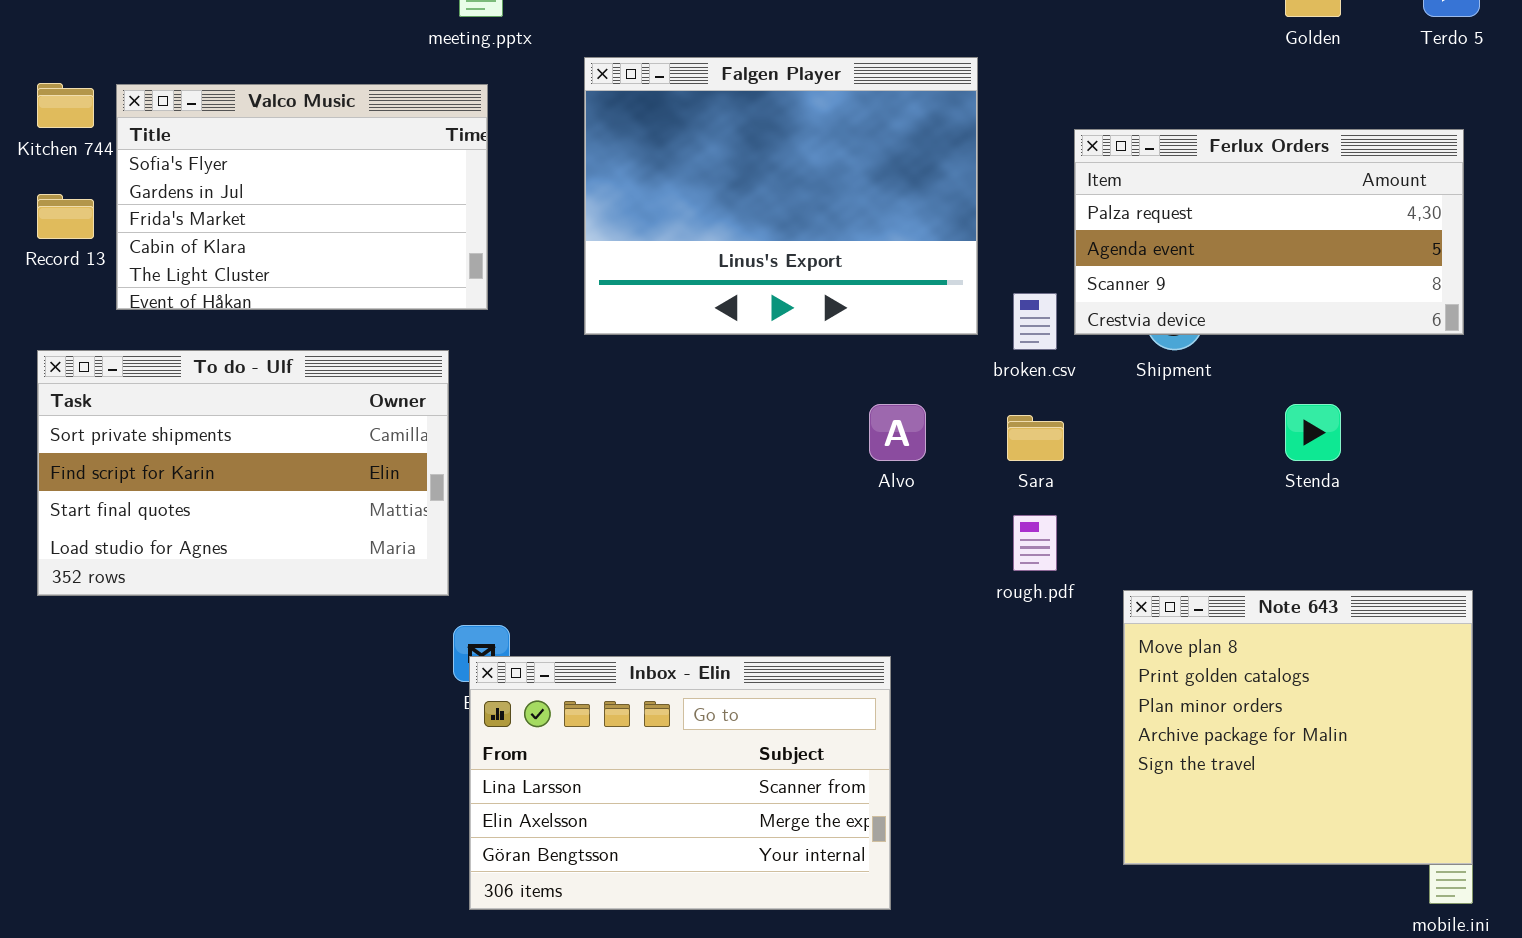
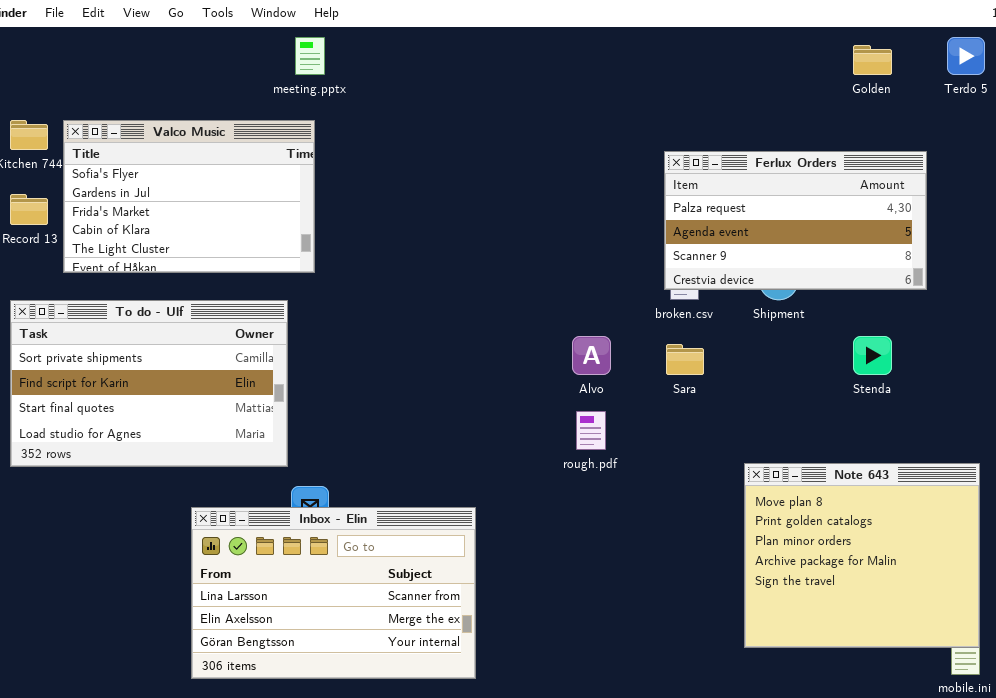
Falgen Player: [584,57,978,335] -> none, closed
Ferlux Orders: [1074,129,1464,335] -> [664,151,927,290], moved
rough.pdf: [1013,515,1057,571] -> [576,411,606,450], moved
Inbox - Elin: [469,656,891,910] -> [191,507,476,679], moved

